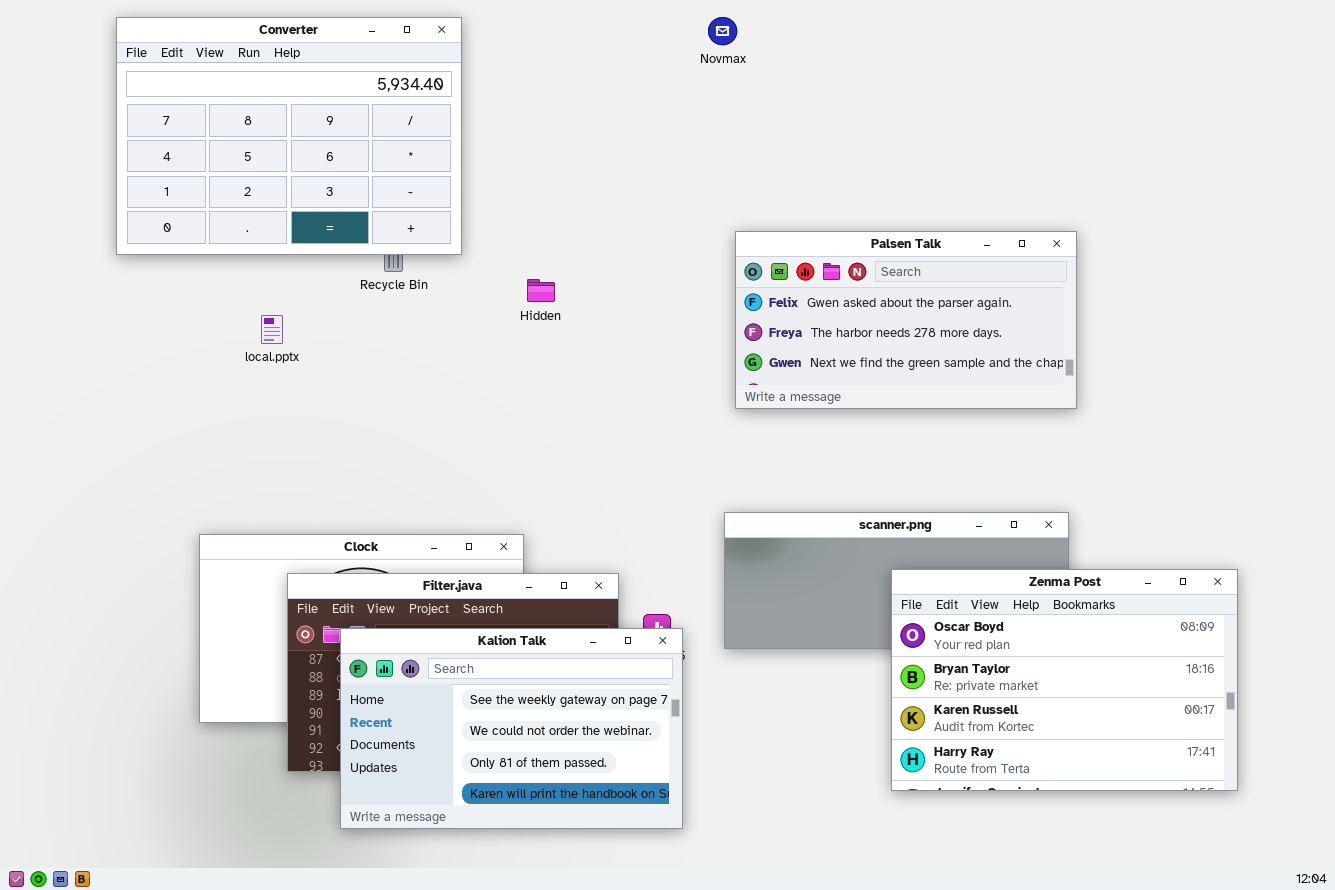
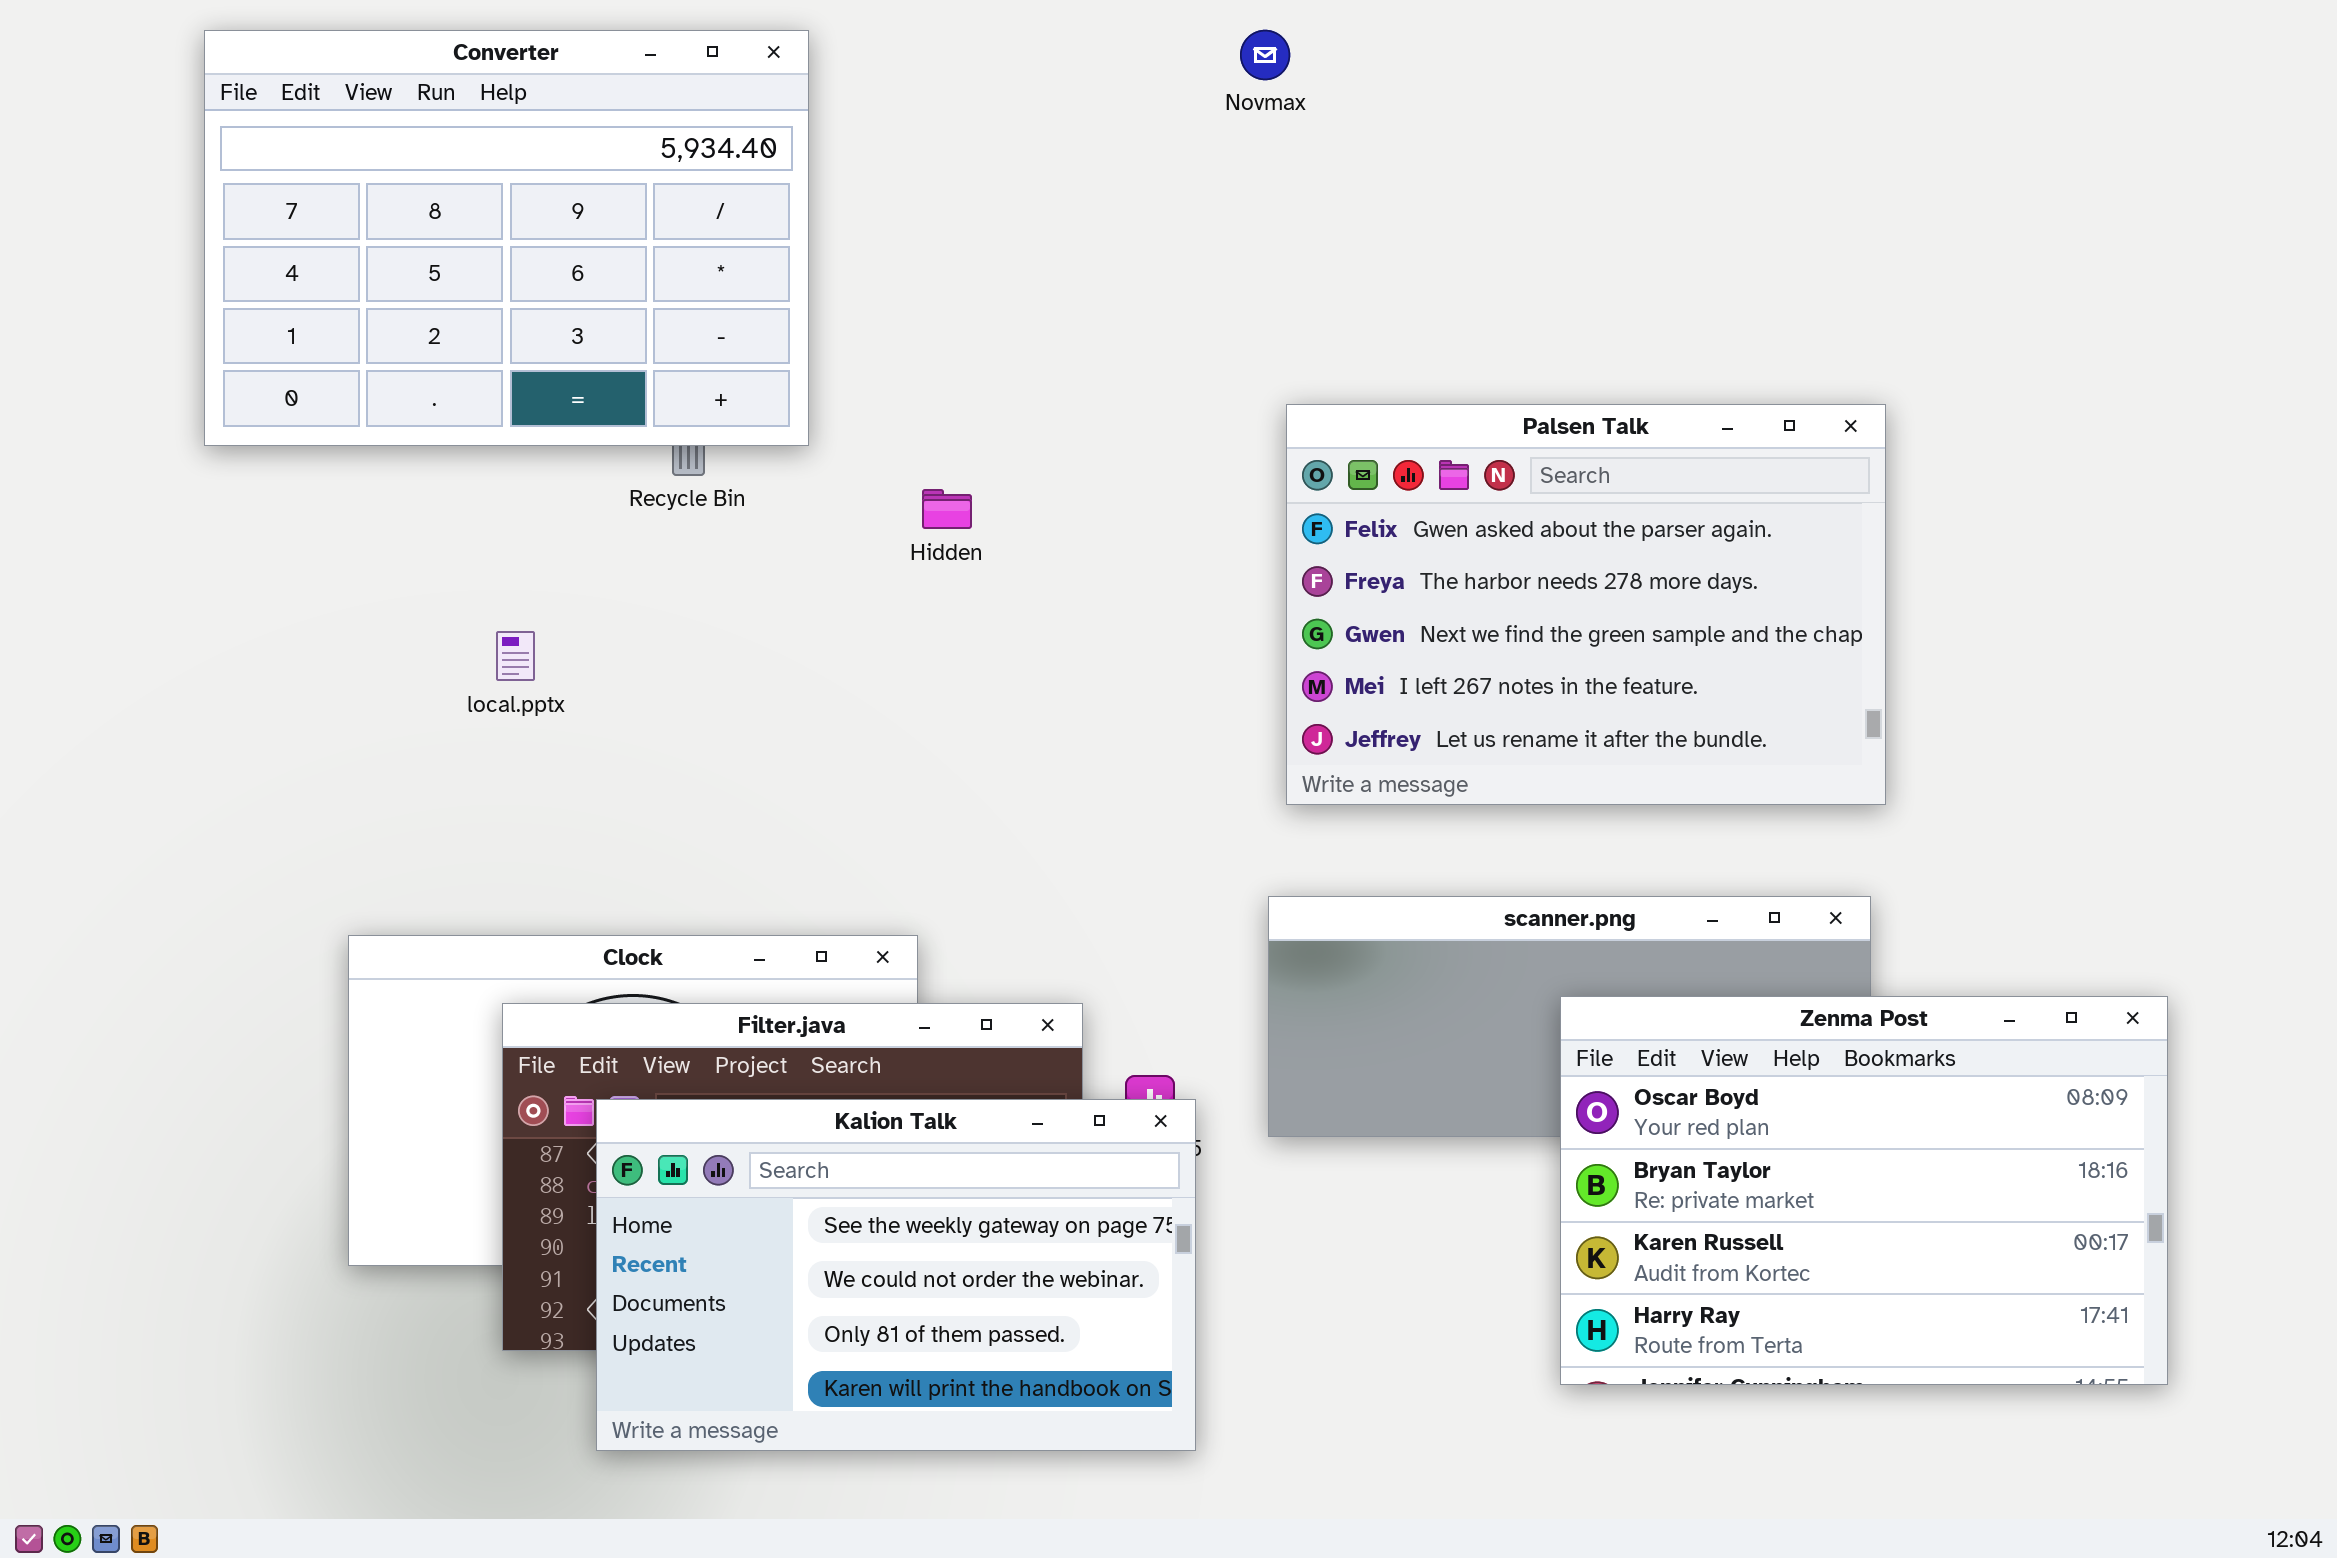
Palsen Talk: [735,231,1077,409] -> [1286,404,1886,805], resized
local.pptx: [261,315,283,344] -> [496,631,535,681], moved

